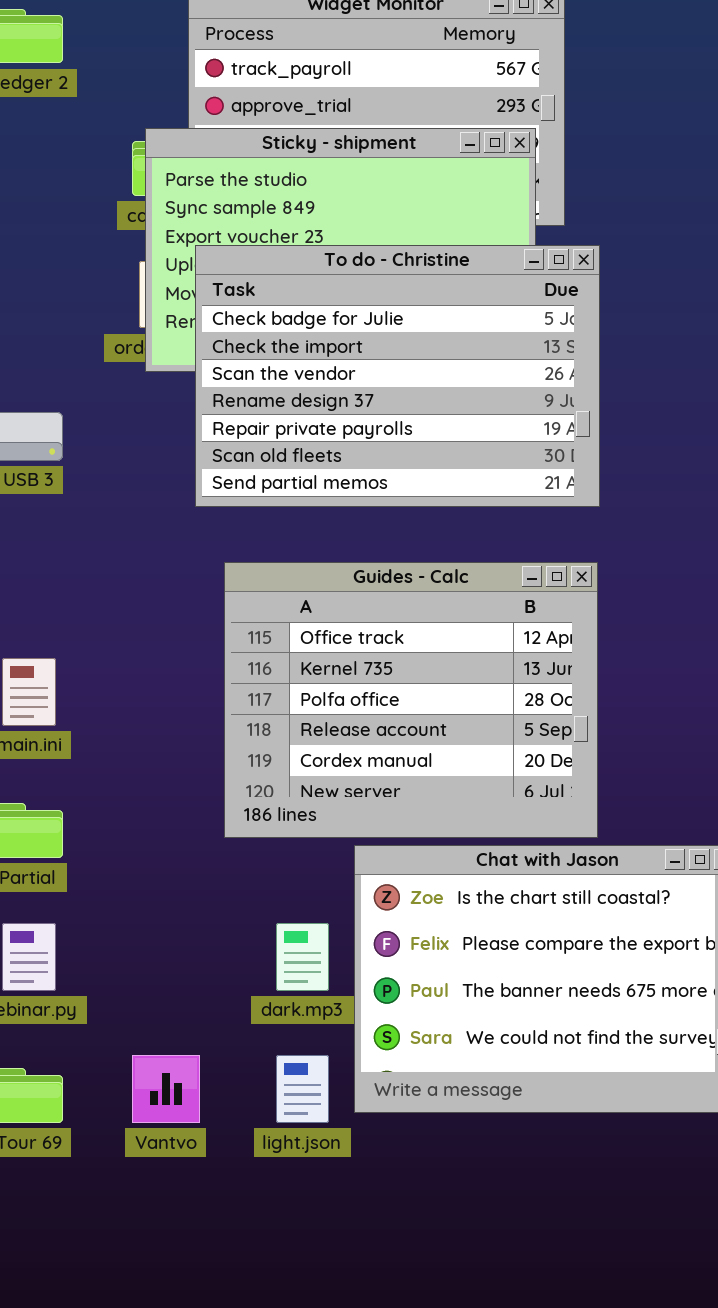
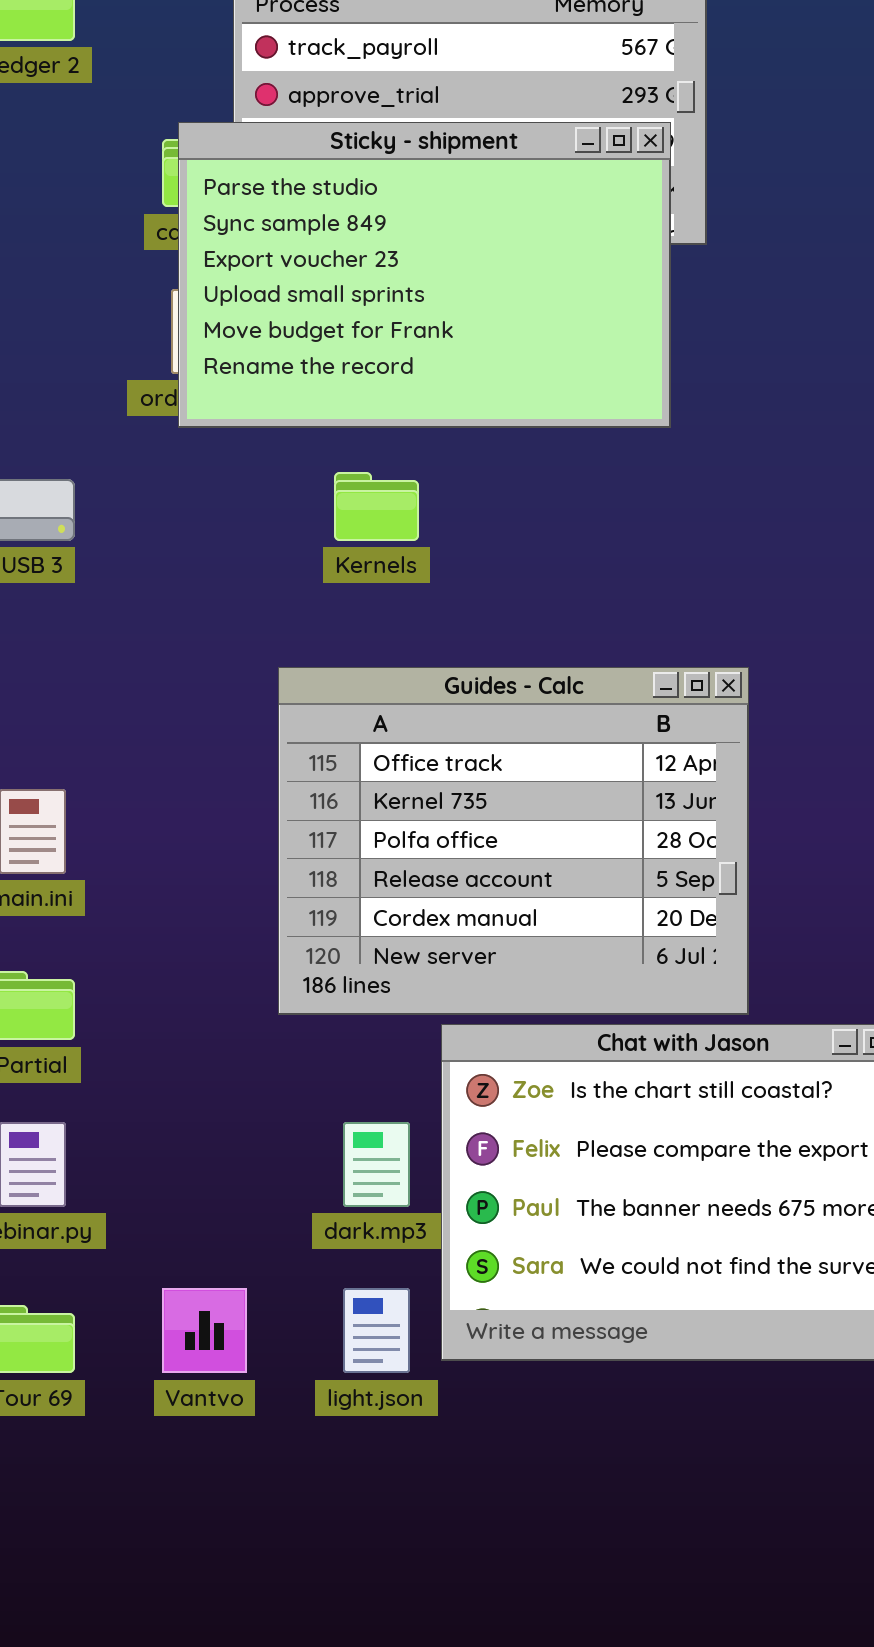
To do - Christine: [195,245,600,507] -> none, closed

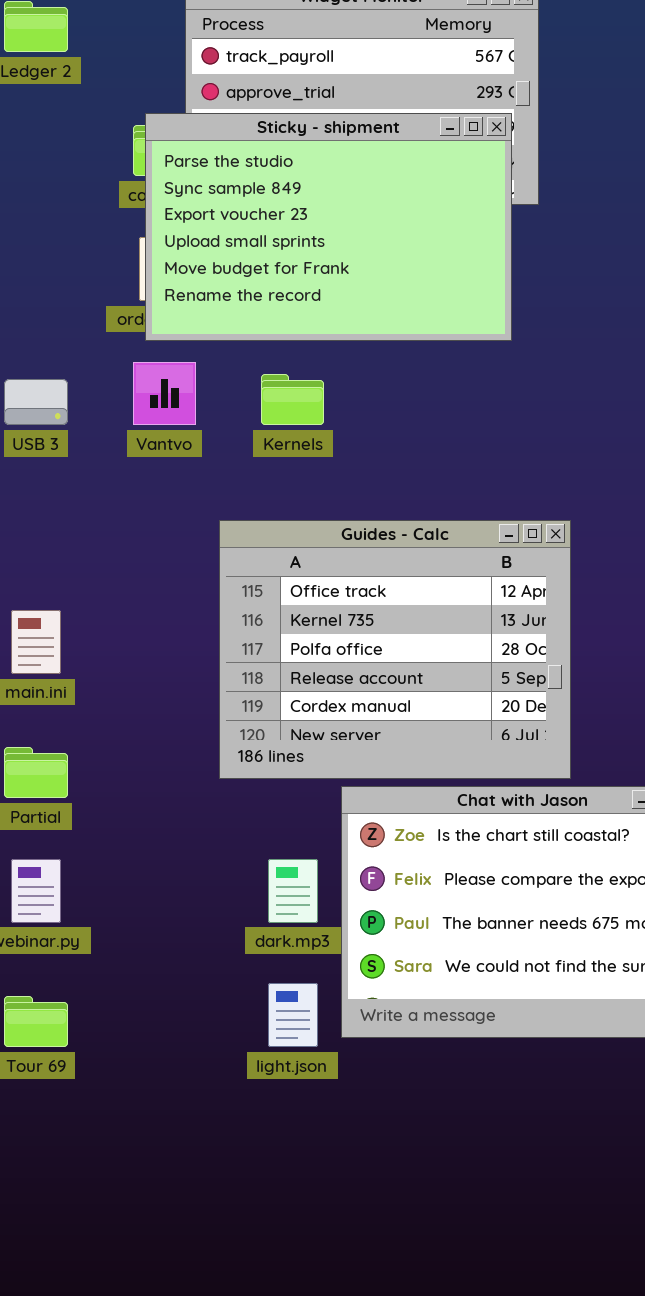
Vantvo: [162,1288,247,1373] -> [133,362,196,425], moved

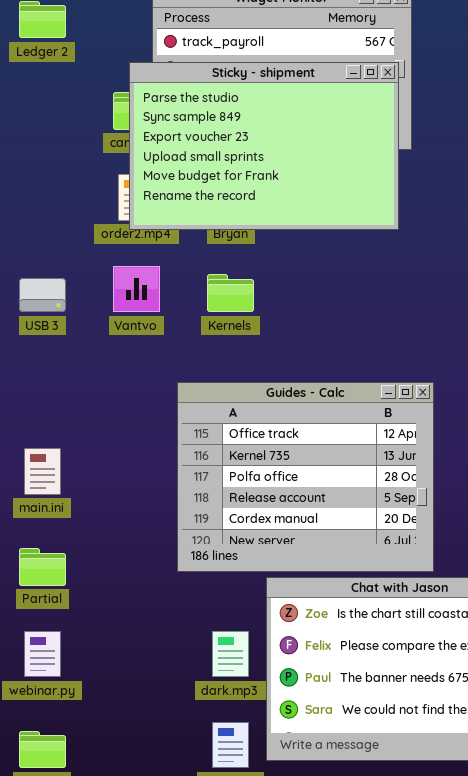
Sticky - shipment: [145,113,512,341] -> [129,62,399,230], moved

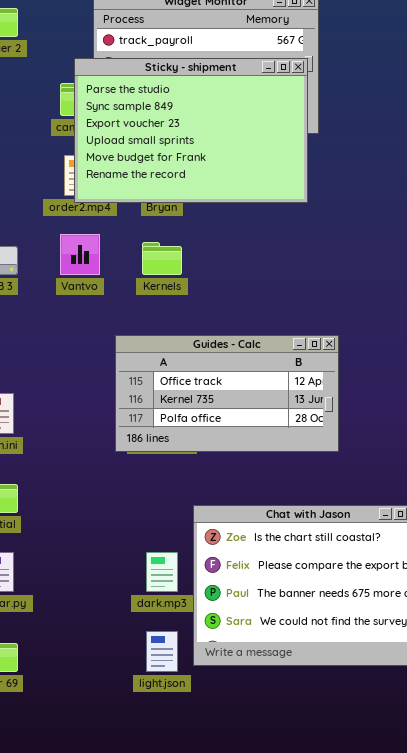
Guides - Calc: [177,382,434,572] -> [115,335,339,452], resized

